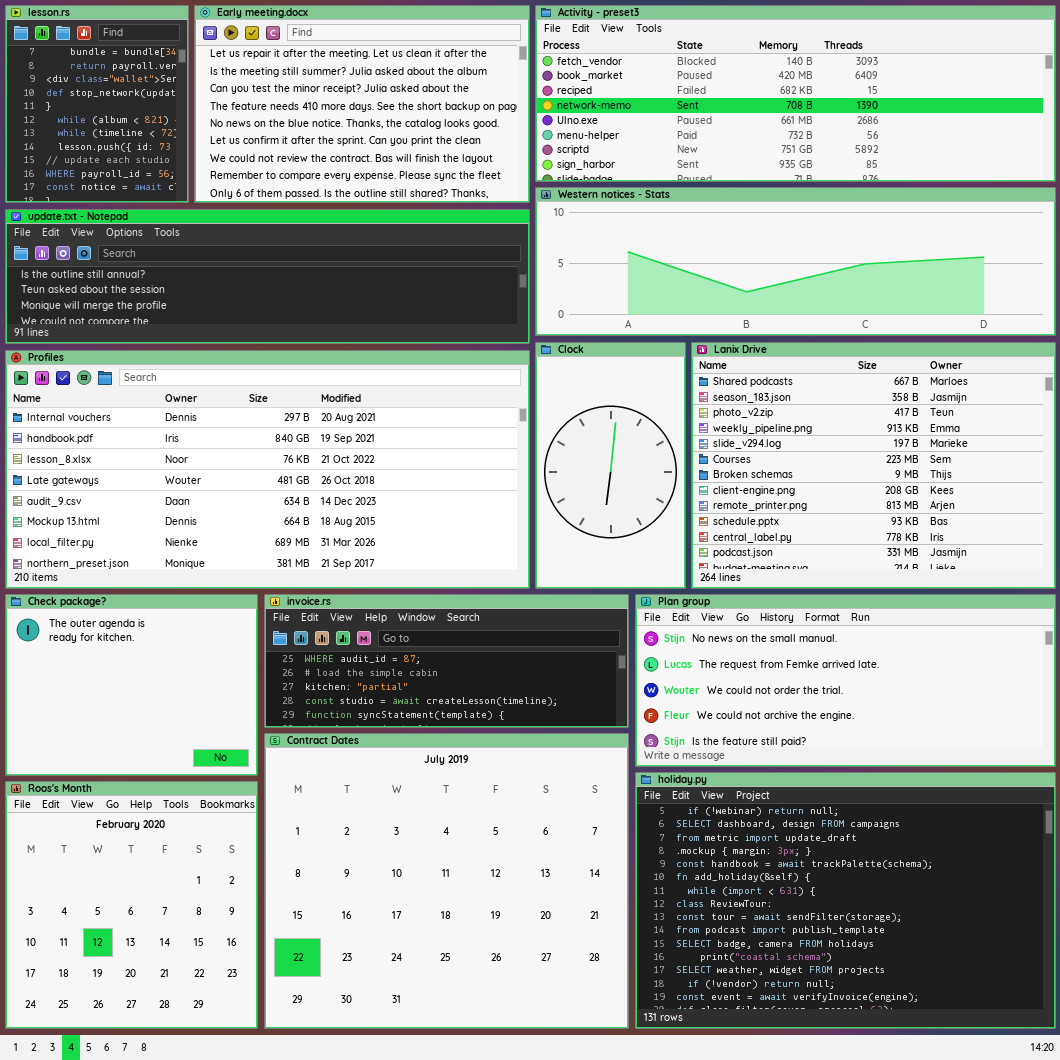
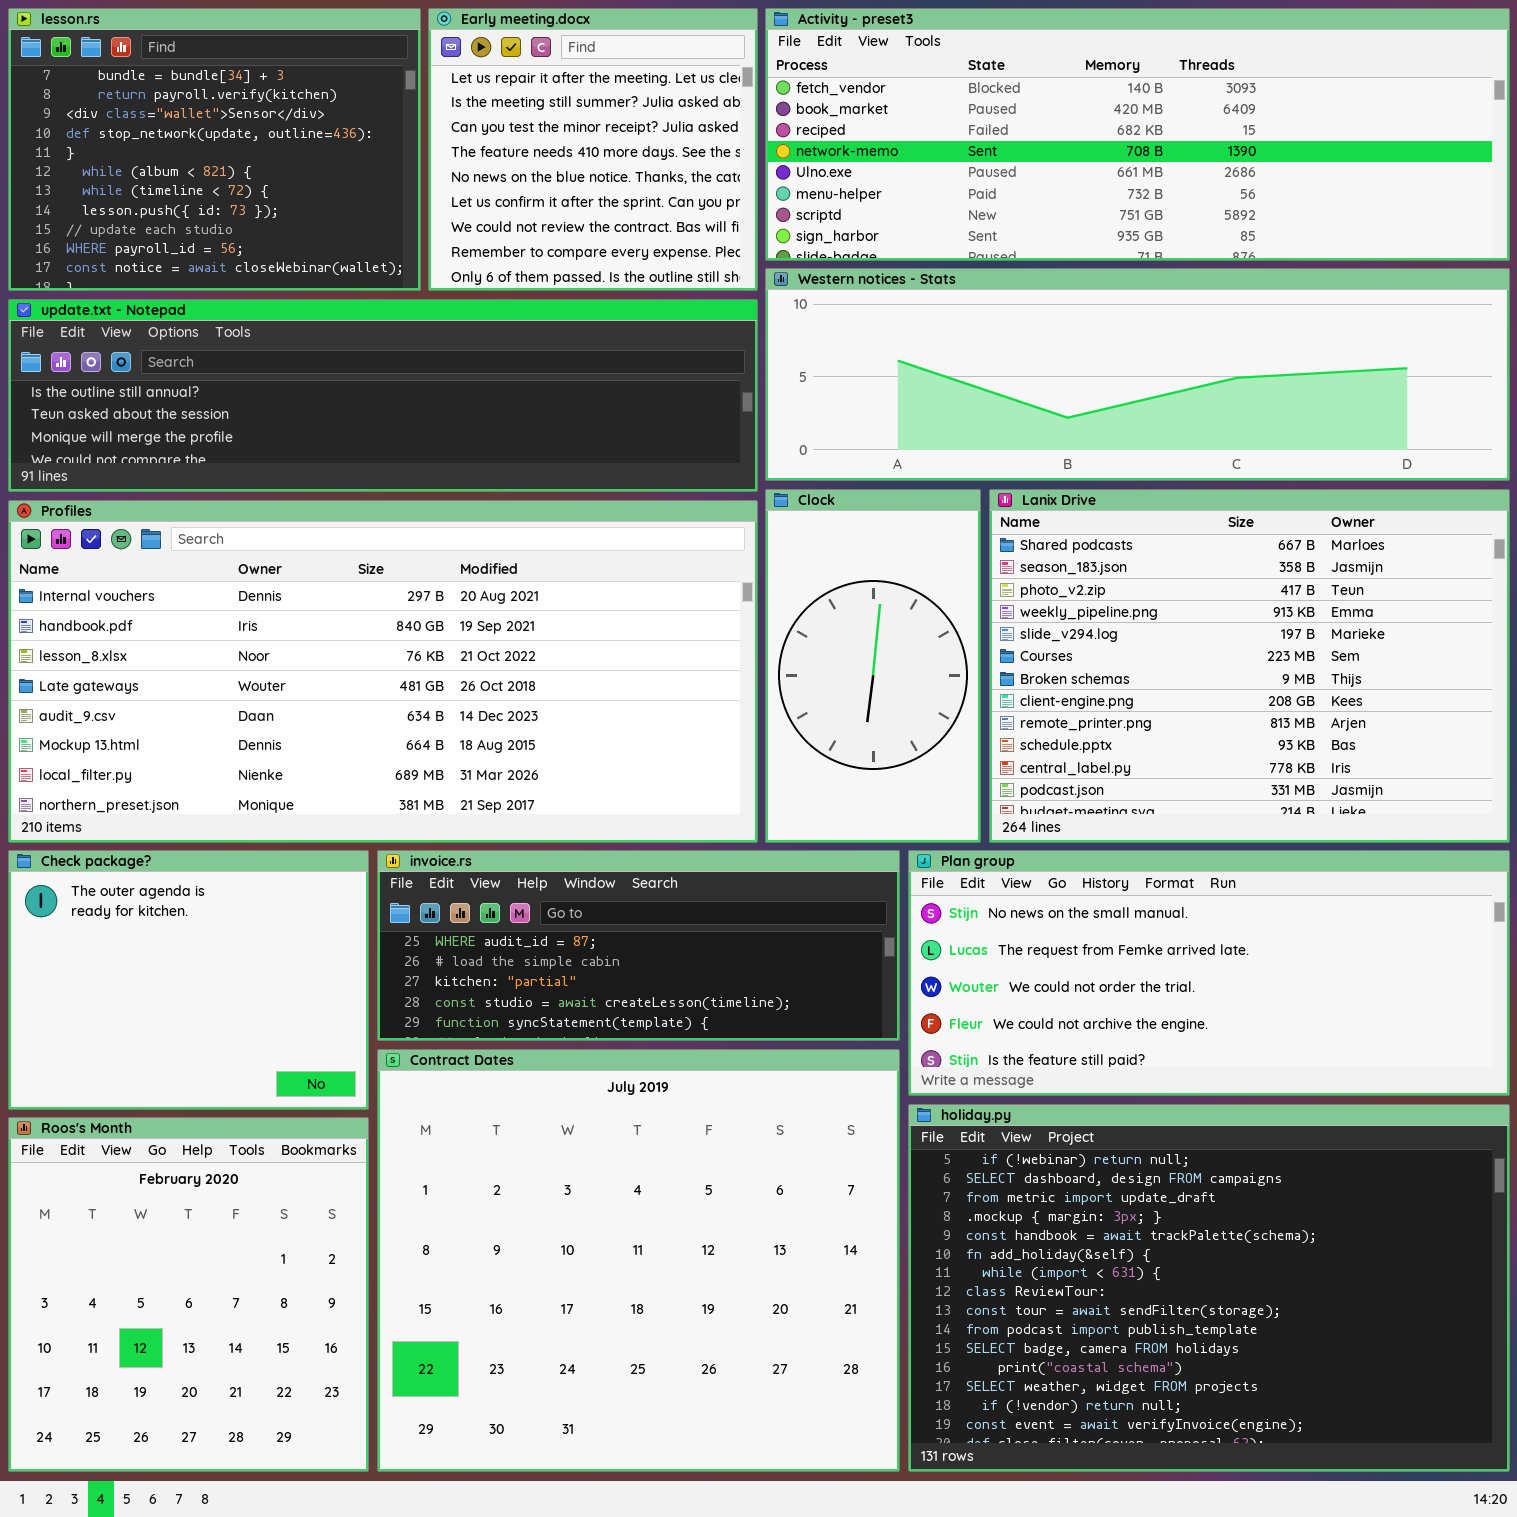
lesson.rs: [5,5,189,203] -> [8,8,421,291], resized
Early meeting.docx: [194,5,530,203] -> [428,8,758,291], resized

